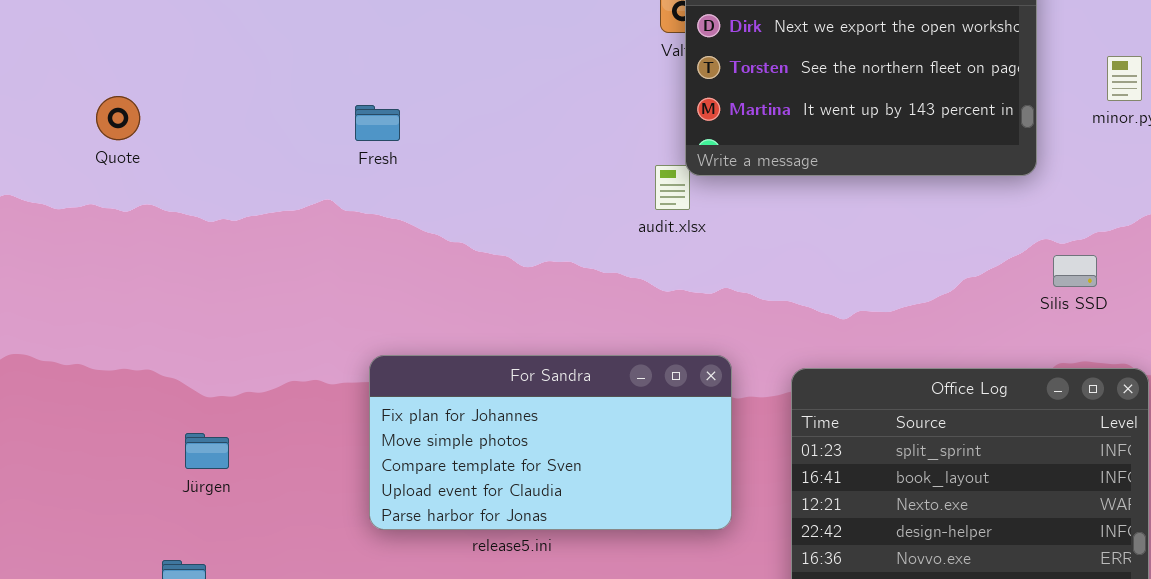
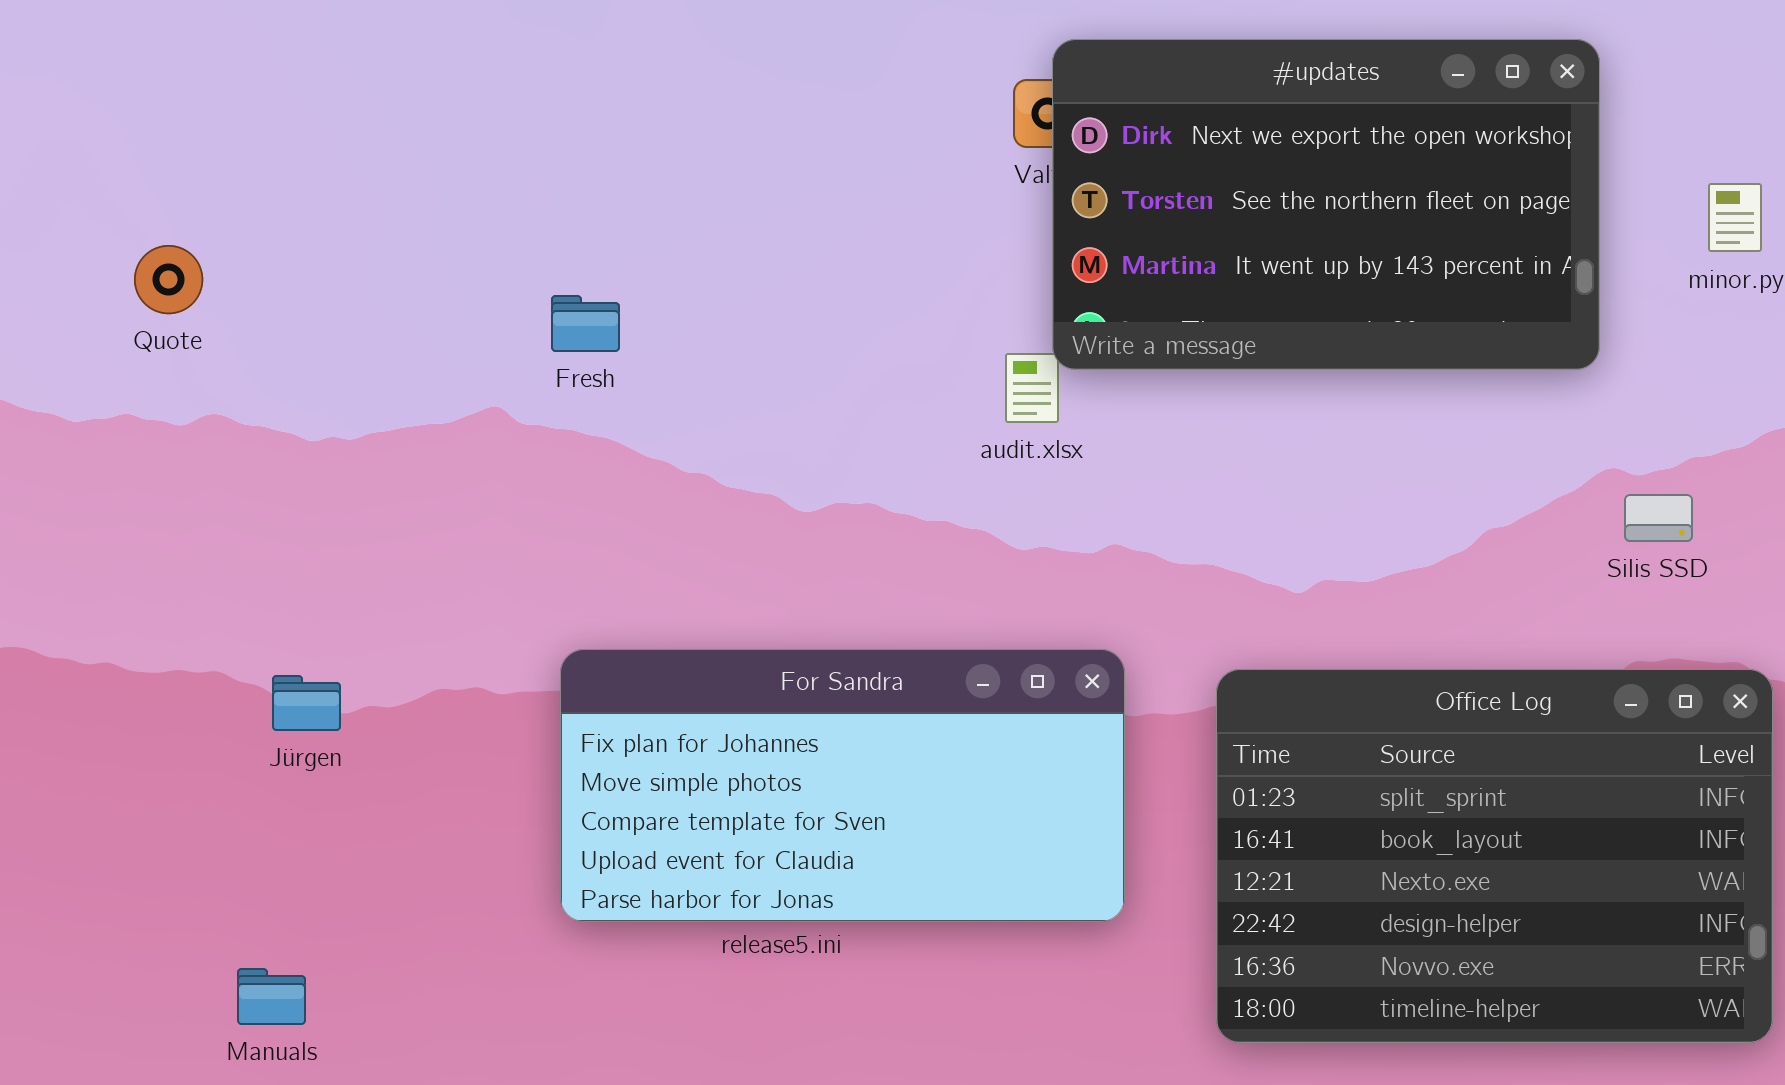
Fresh: [355,105,400,141] -> [551,295,620,352], moved
Jürgen: [185,433,229,469] -> [272,675,341,731], moved

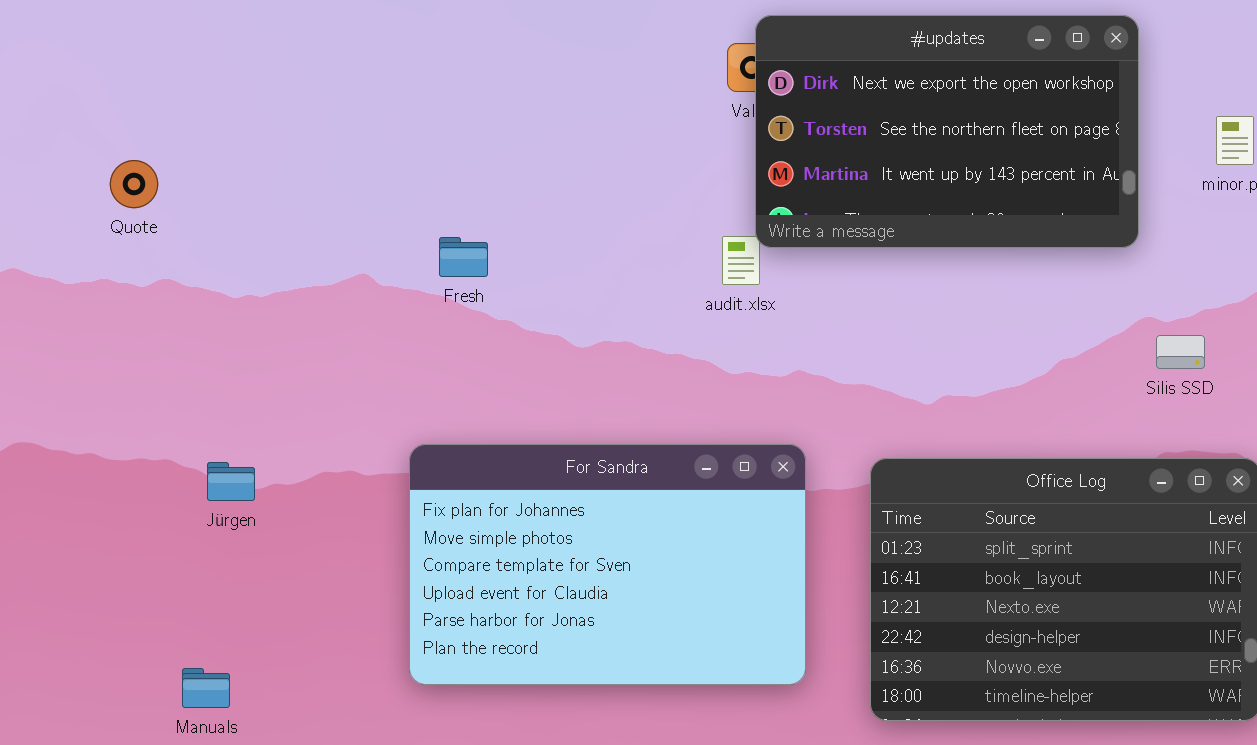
Fresh: [551,295,620,352] -> [439,237,488,277], moved
For Sandra: [560,649,1125,922] -> [409,444,806,685], resized

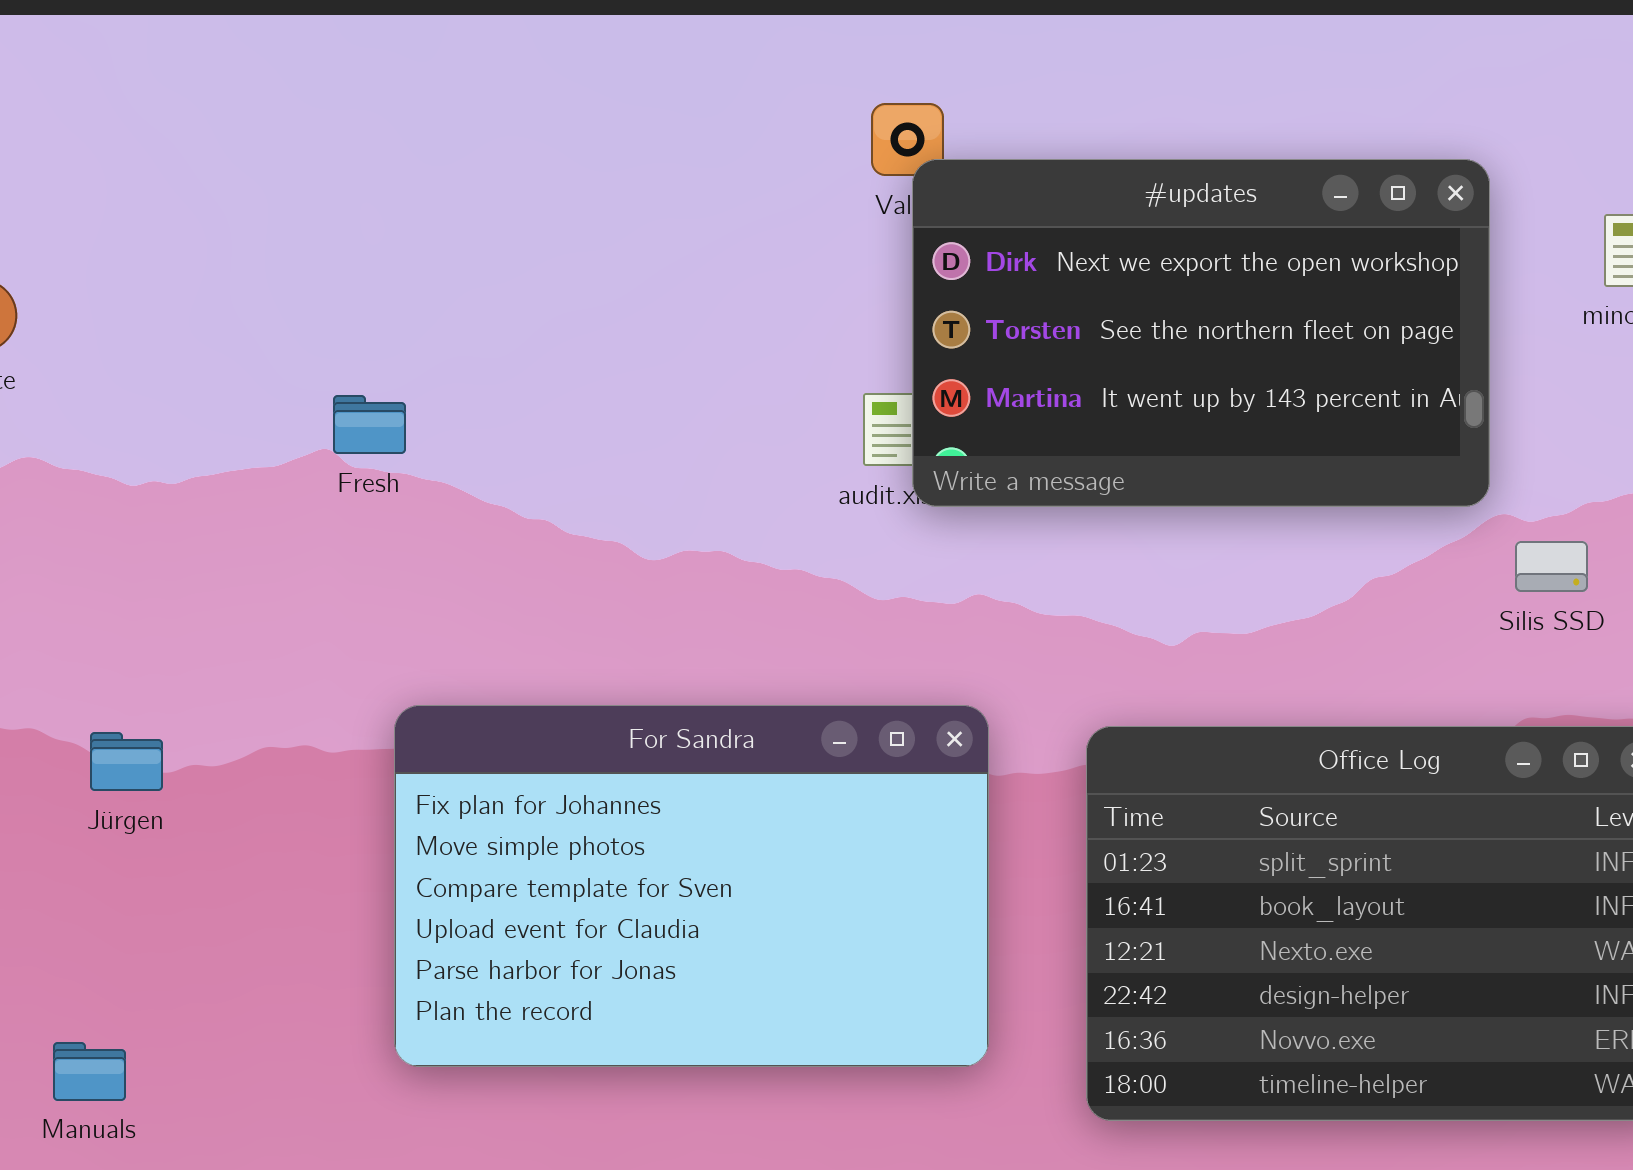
#updates: [755,15,1139,248] -> [912,159,1490,507], moved
Fresh: [439,237,488,277] -> [333,395,406,454], moved

